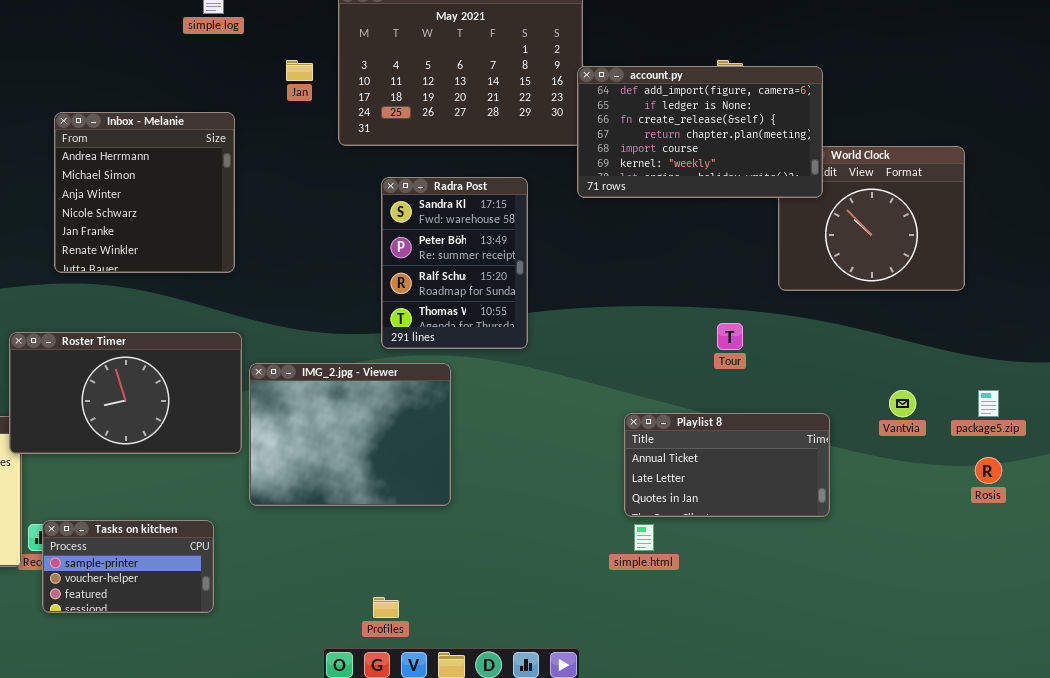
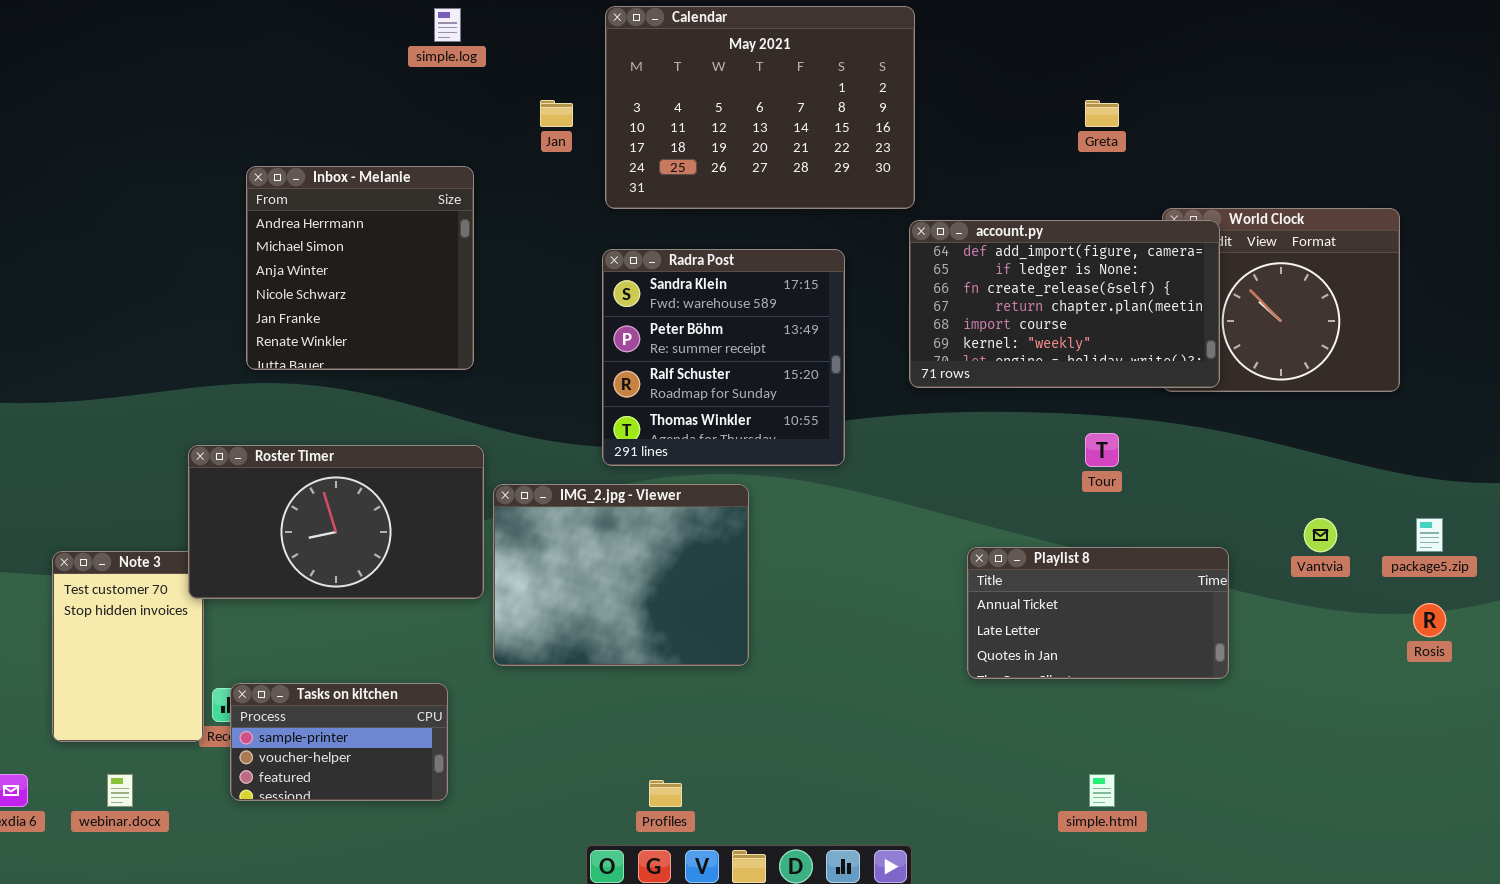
account.py: [577,66,823,198] -> [909,220,1220,388], moved
Radra Post: [381,177,528,349] -> [602,249,845,466], resized
simple.html: [634,524,654,551] -> [1089,774,1115,807], moved

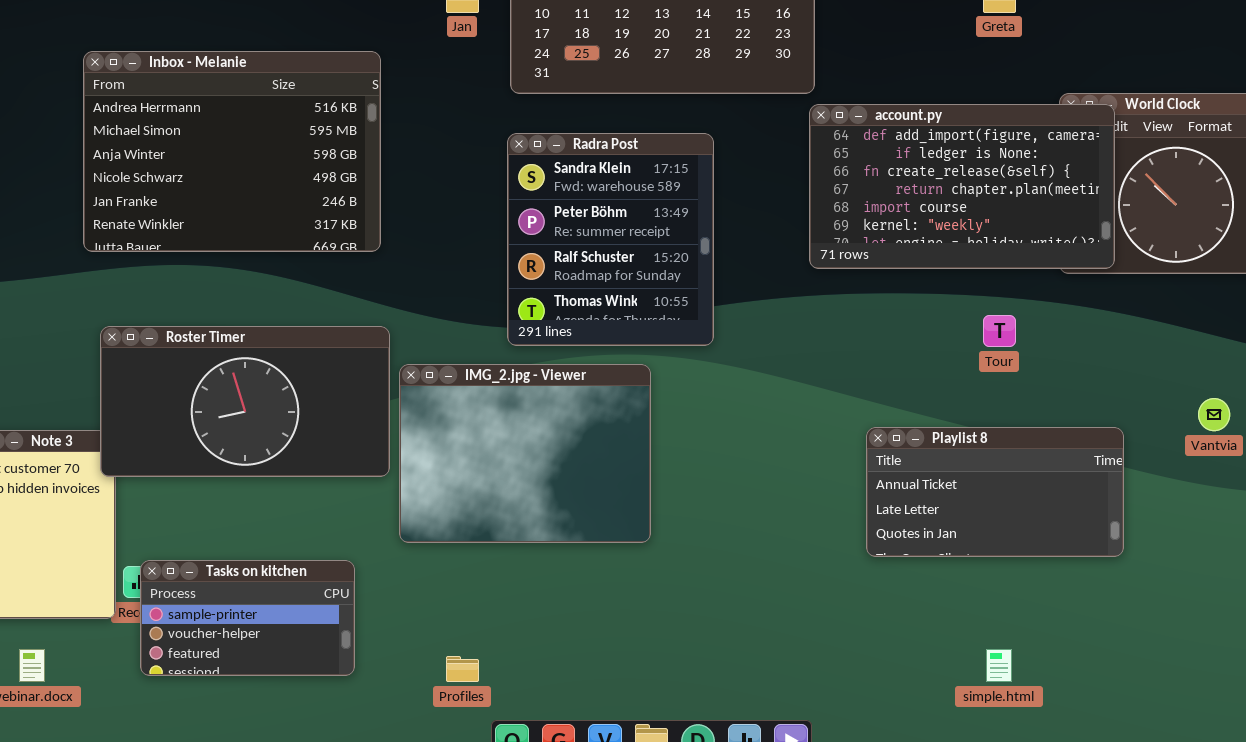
Inbox - Melanie: [246,166,474,370] -> [83,51,381,252], resized
Radra Post: [602,249,845,466] -> [507,133,714,346], resized
Profiles: [649,780,682,807] -> [446,656,479,682], moved

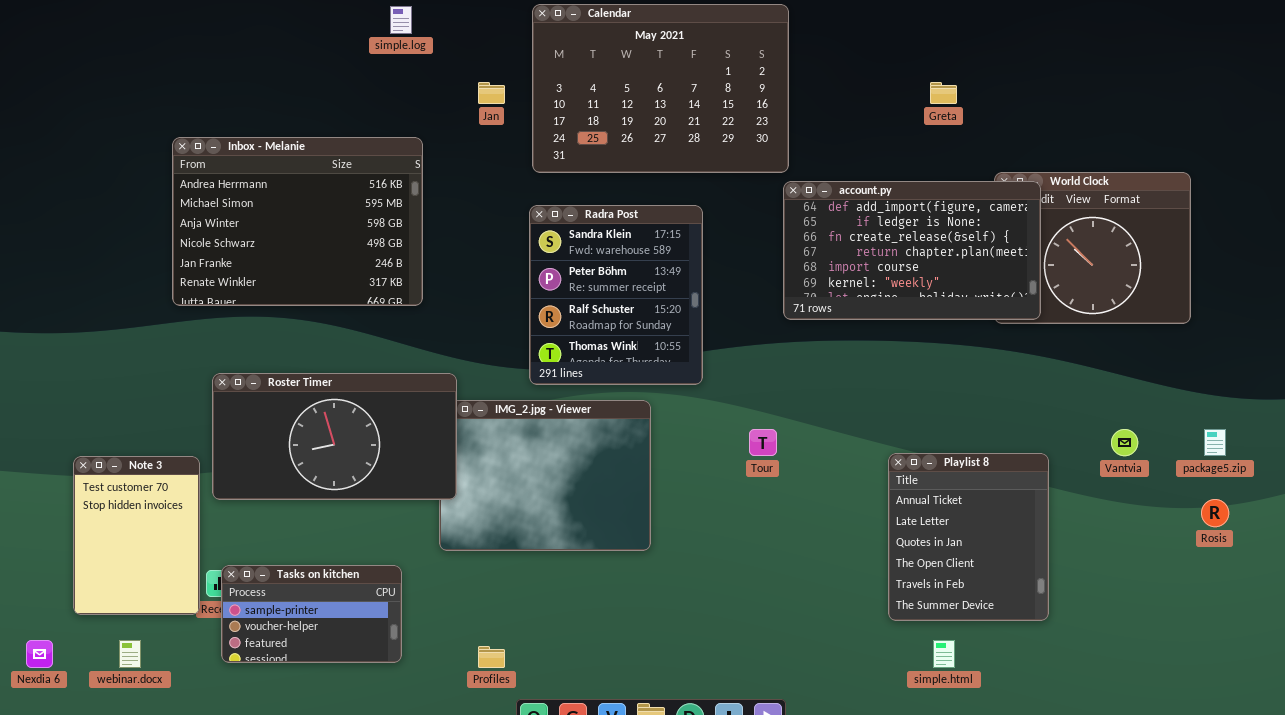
Tour: [983,315,1016,347] -> [749,429,777,456], moved
Roster Timer: [100,326,390,477] -> [212,373,457,500], moved
Playlist 8: [866,427,1124,557] -> [888,453,1049,621], resized

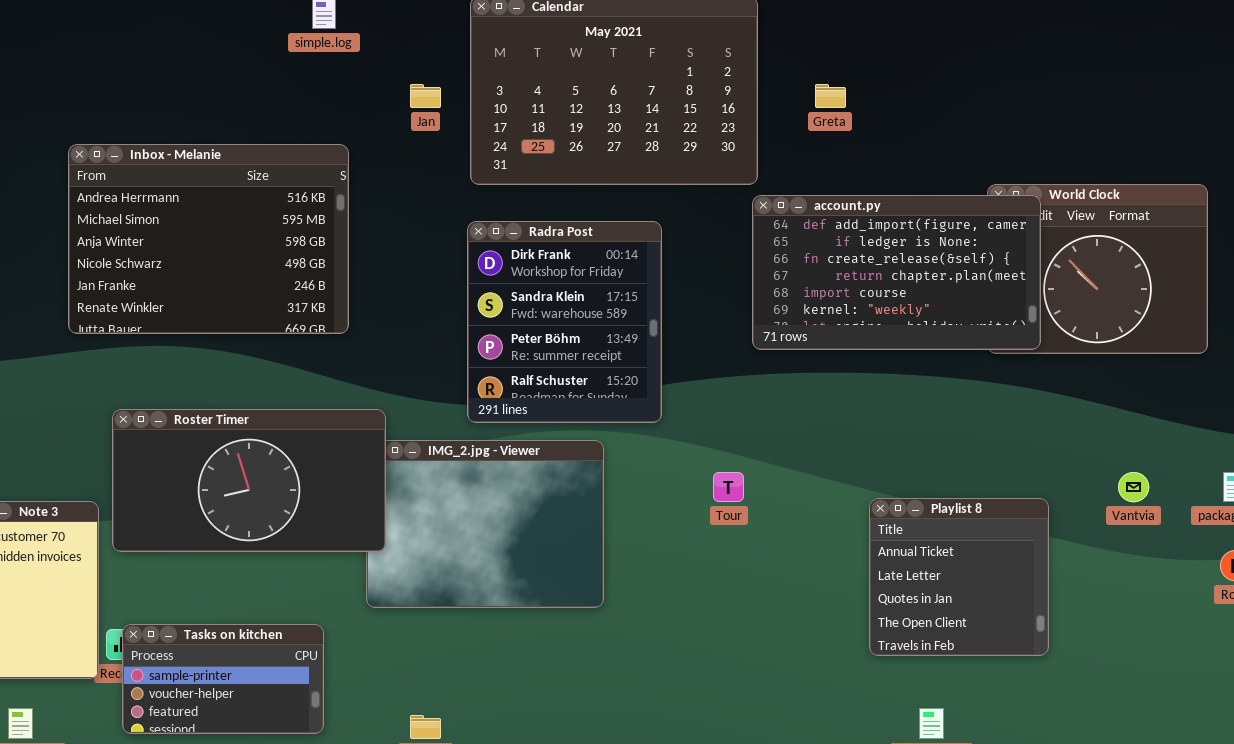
Greta: [930,82,957,104] -> [815,84,846,108], moved
Radra Post: [529,205,703,385] -> [467,221,662,423], scrolled up 1 row
Playlist 8: [888,453,1049,621] -> [869,498,1049,656], resized

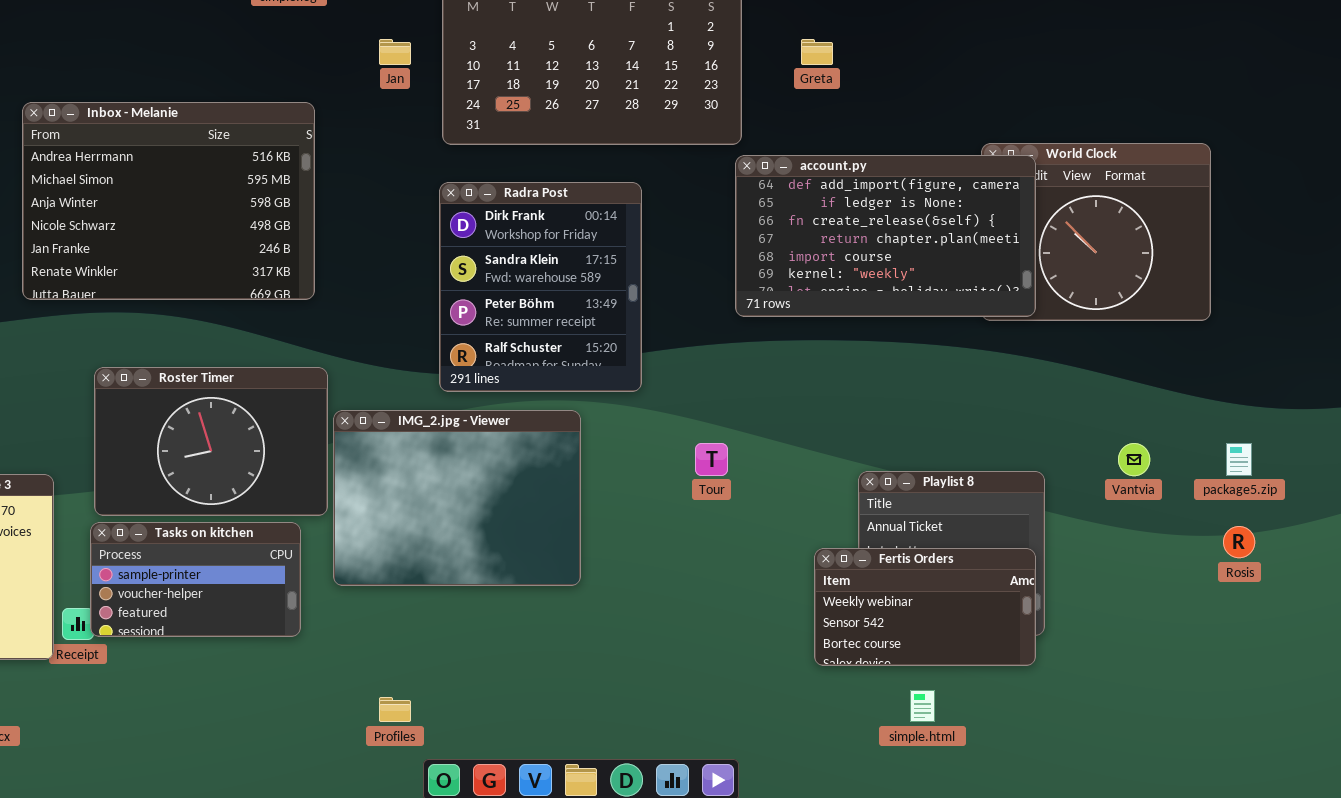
Roster Timer: [112,409,386,552] -> [94,367,328,516], moved, resized
Fertis Orders: none -> [814,548,1036,666], opened
Tasks on kitchen: [122,624,324,734] -> [90,522,301,637], moved

